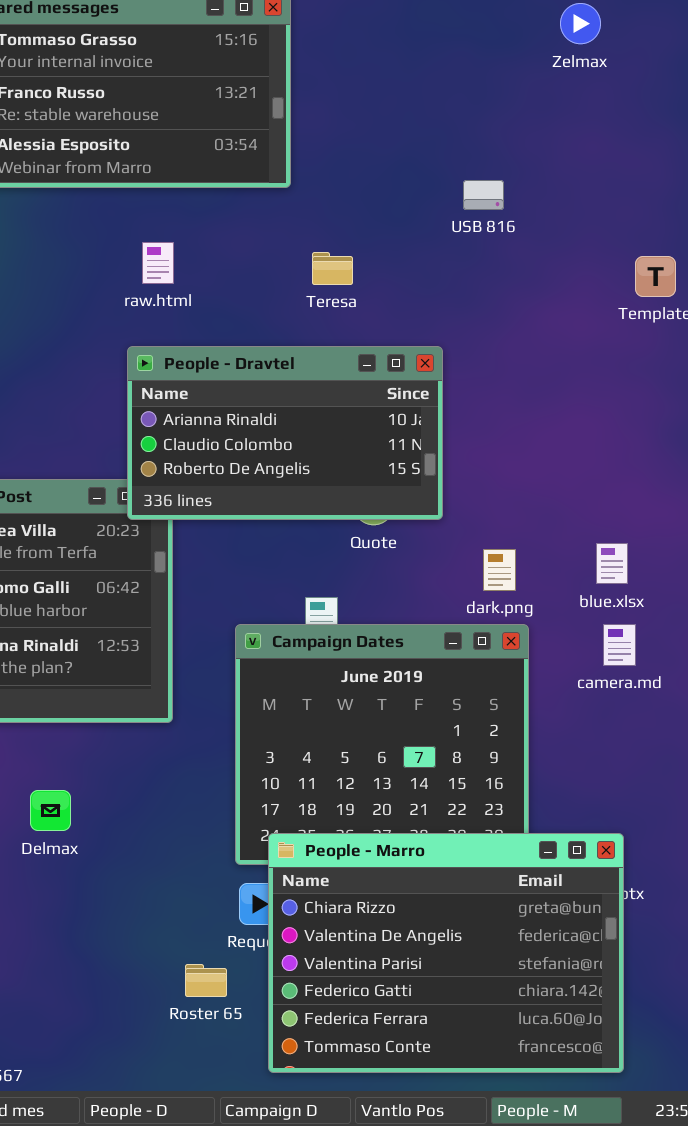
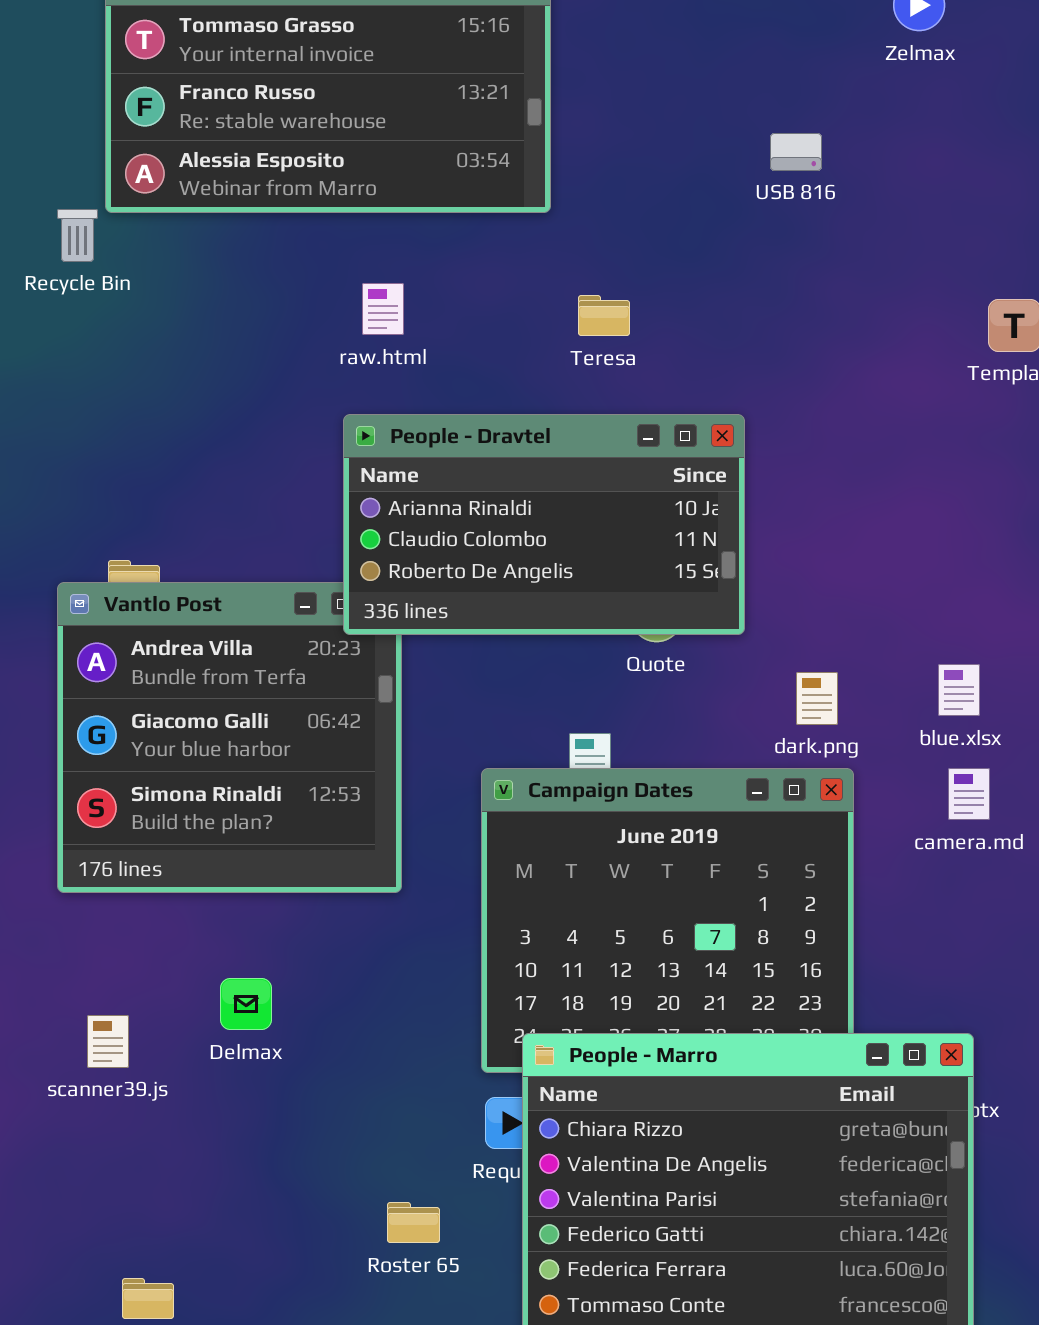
USB 816: [463,180,504,210] -> [770,133,822,171], moved
Roster 65: [185,964,227,997] -> [387,1202,440,1243], moved

